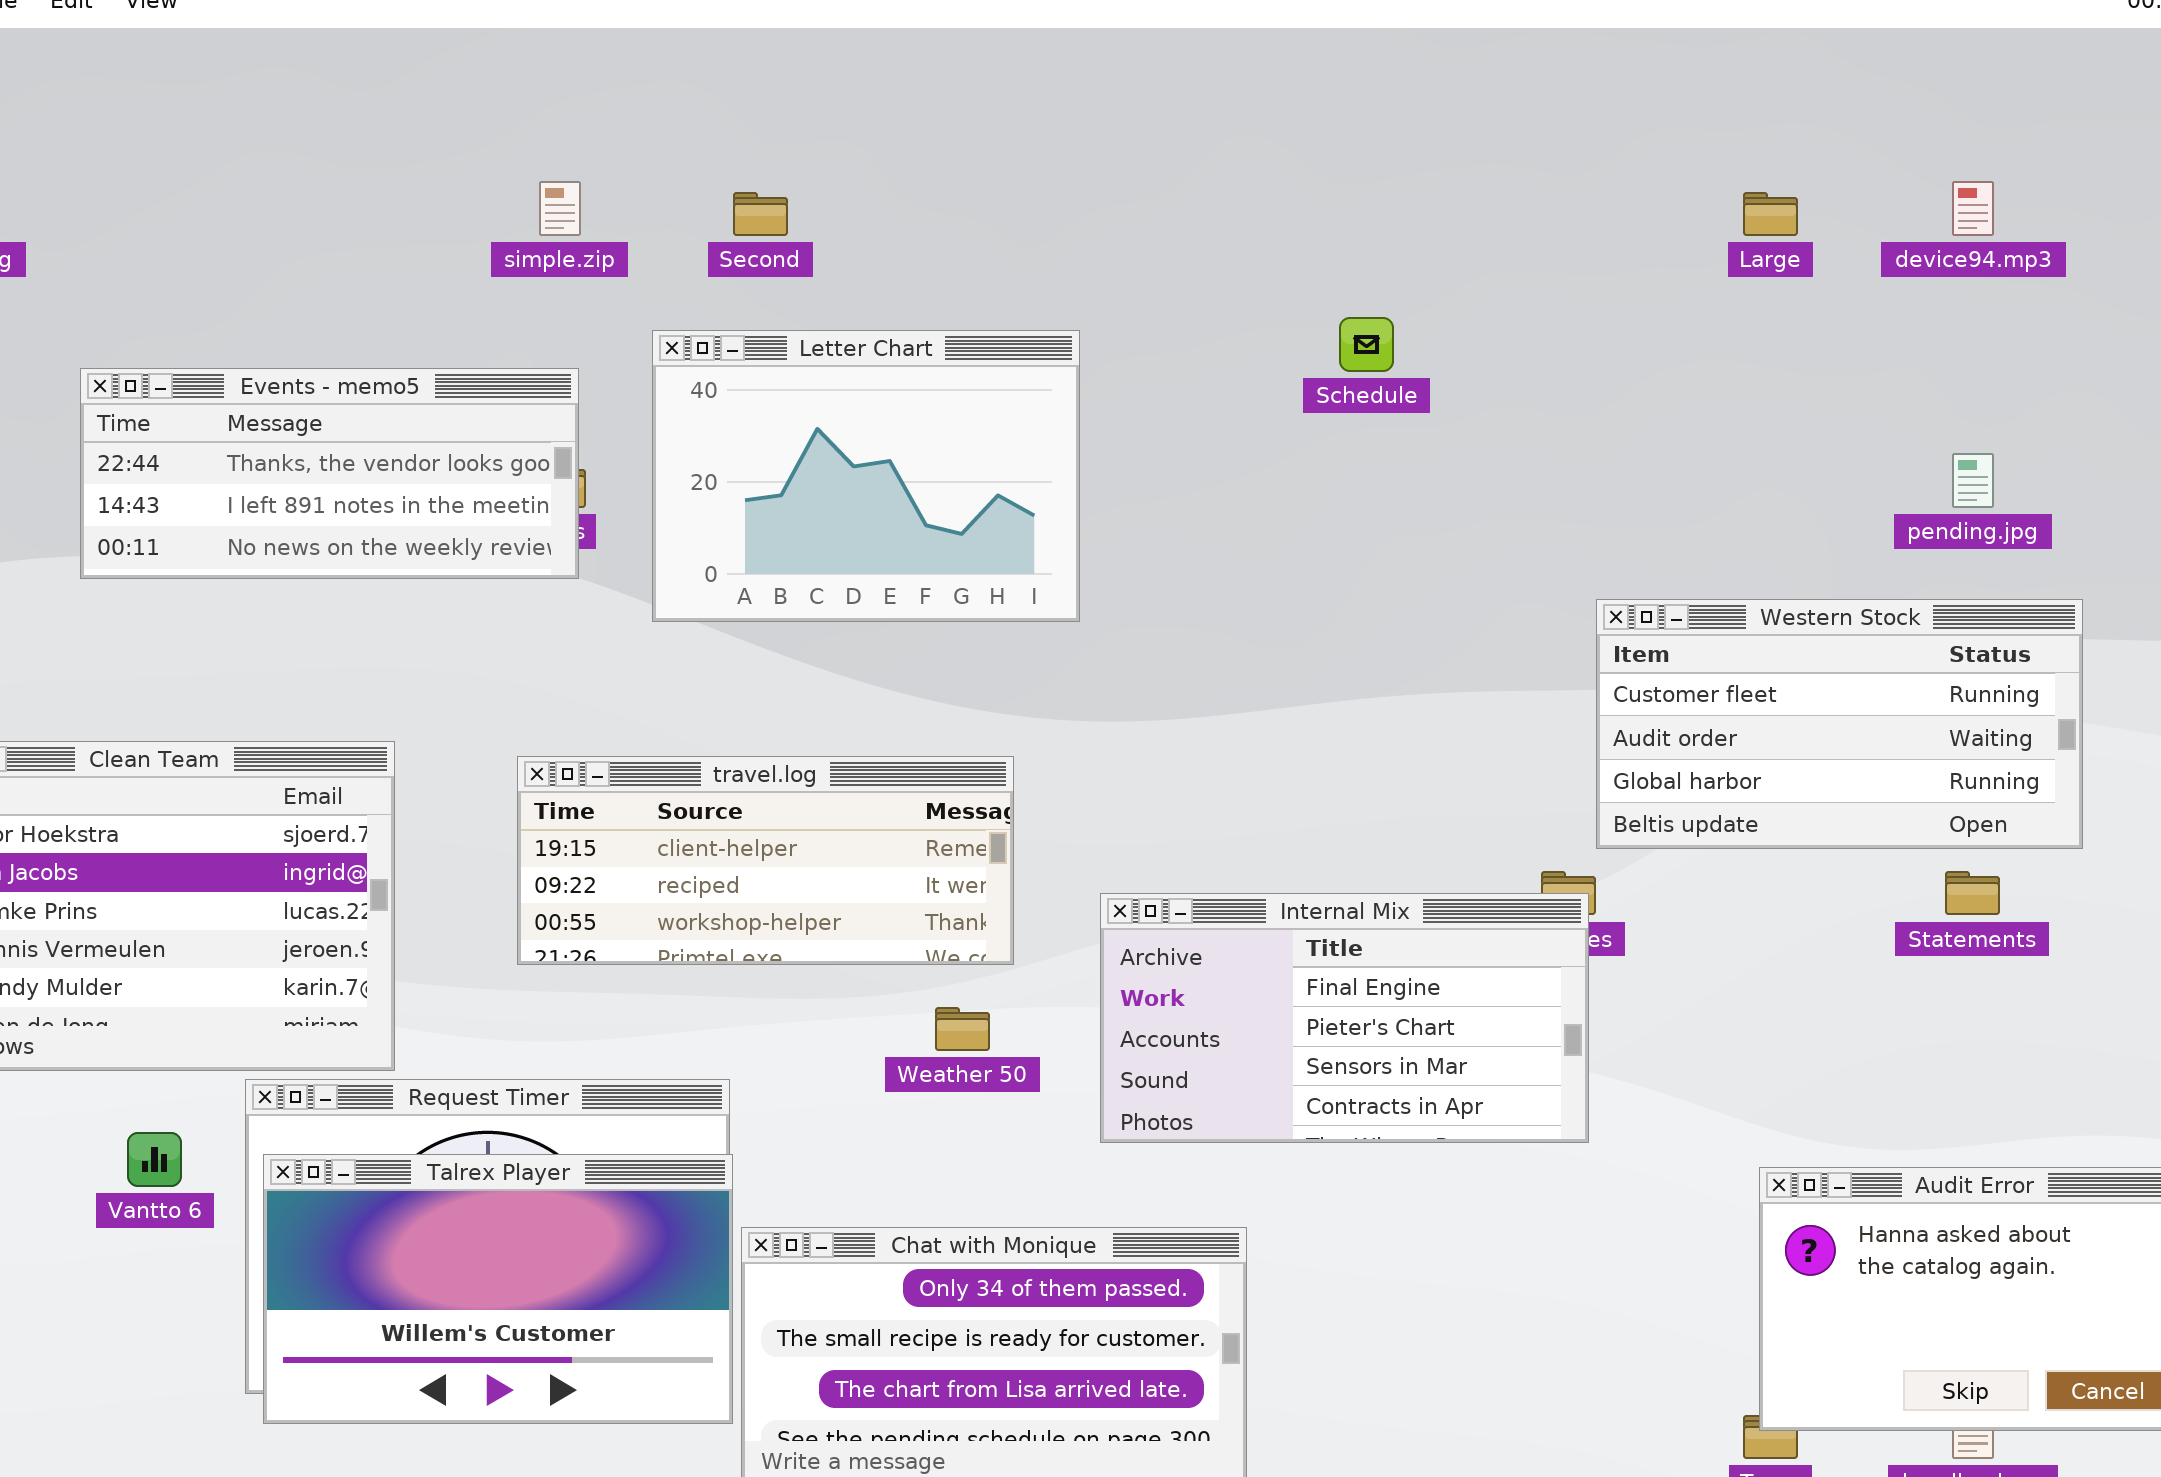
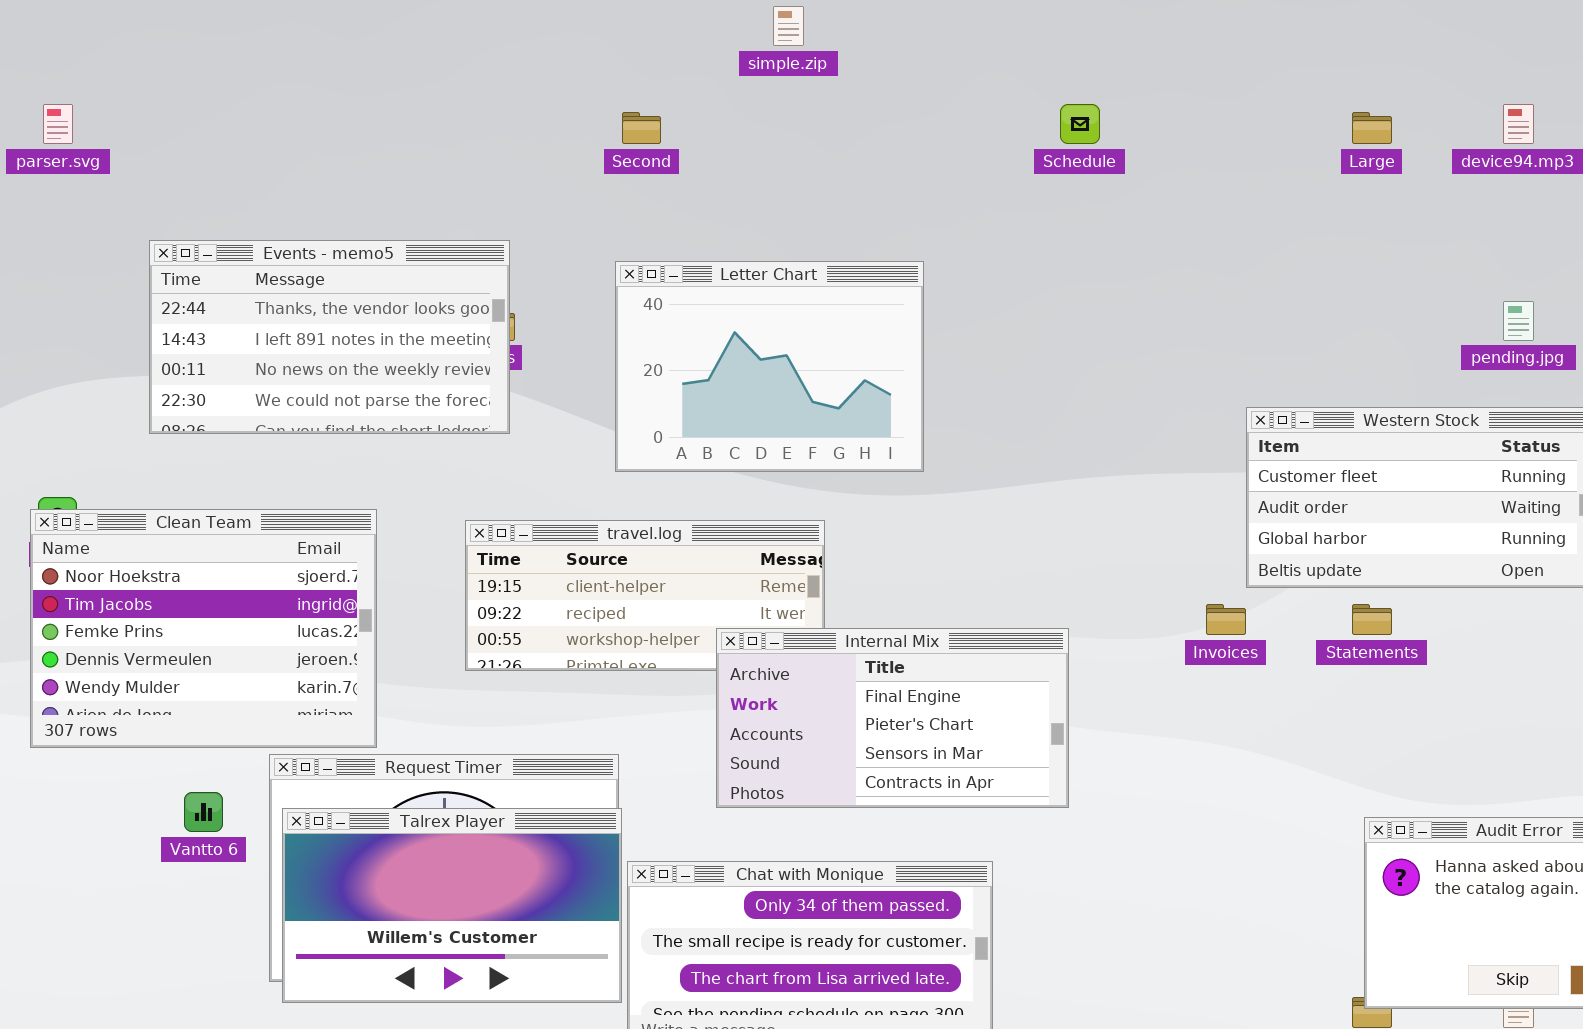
simple.zip: [539,181,581,236] -> [773,6,804,46], moved
Schedule: [1339,317,1394,372] -> [1060,104,1100,144], moved
Letter Chart: [652,330,1080,622] -> [615,261,924,472], moved
Events - memo5: [80,368,579,579] -> [149,240,510,434], resized
Statements: [1945,871,2000,915] -> [1352,604,1392,635], moved
Internal Mix: [1100,893,1589,1143] -> [716,628,1069,808], moved

